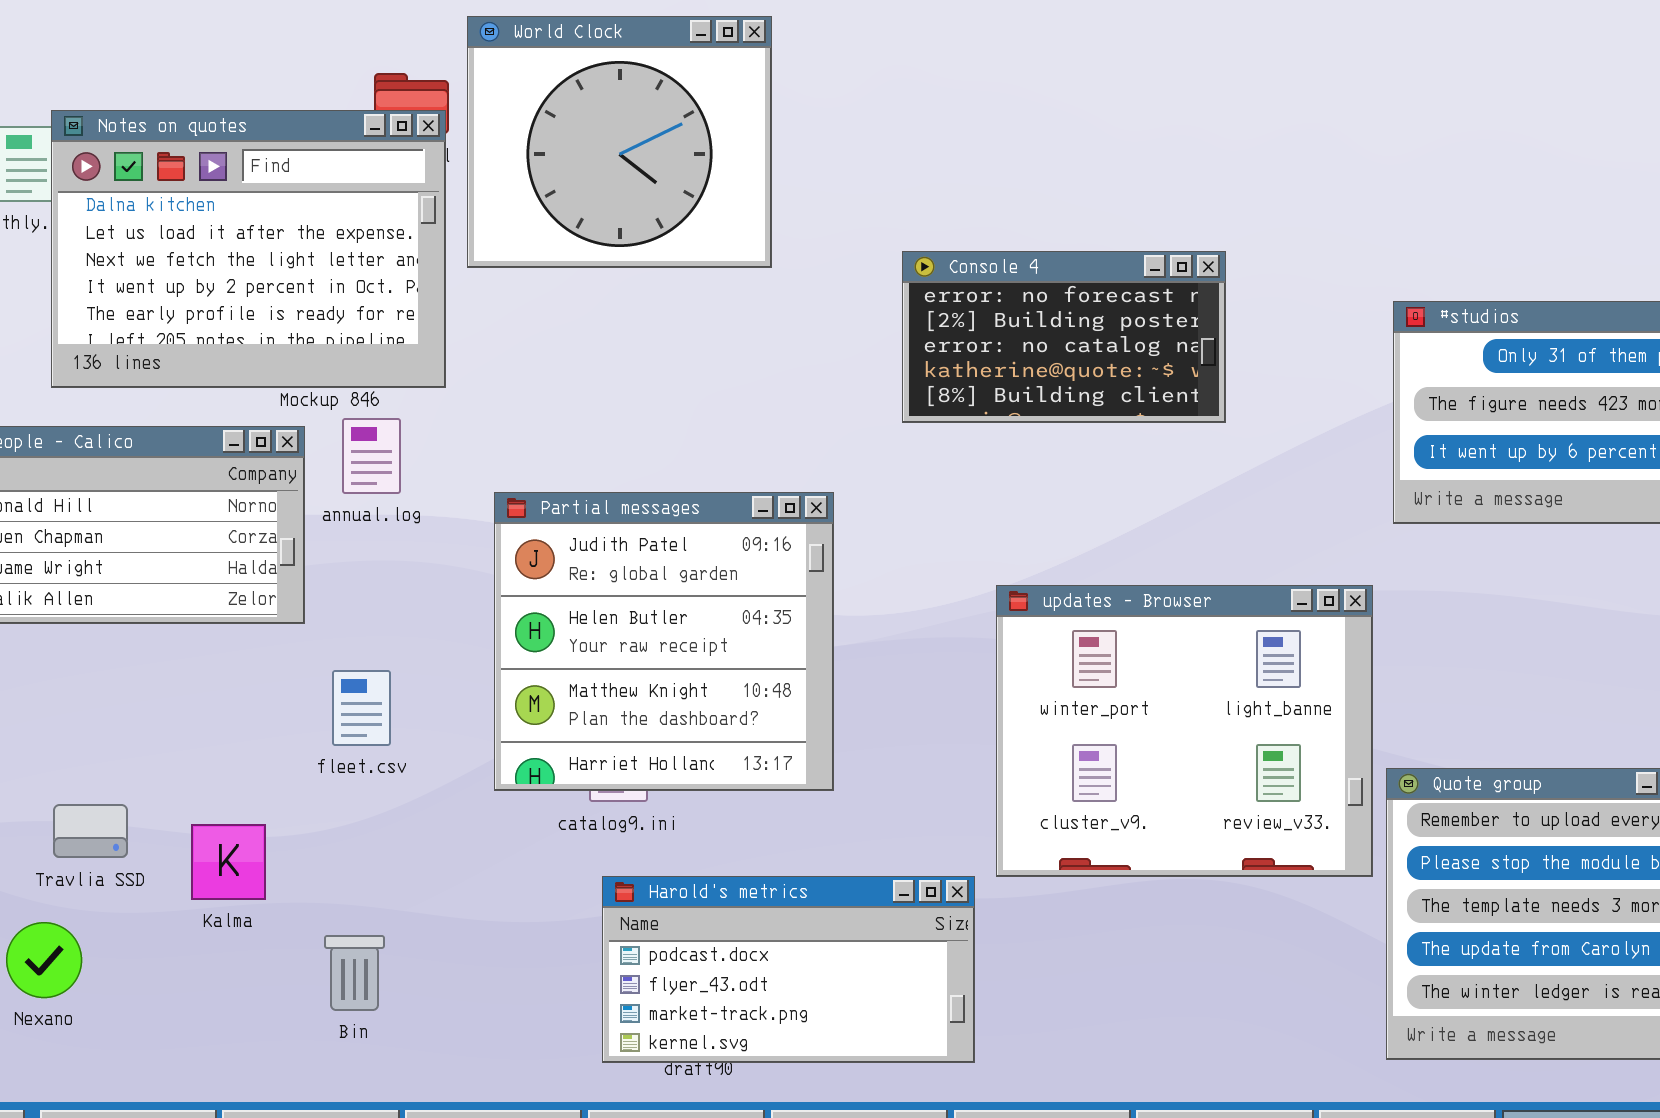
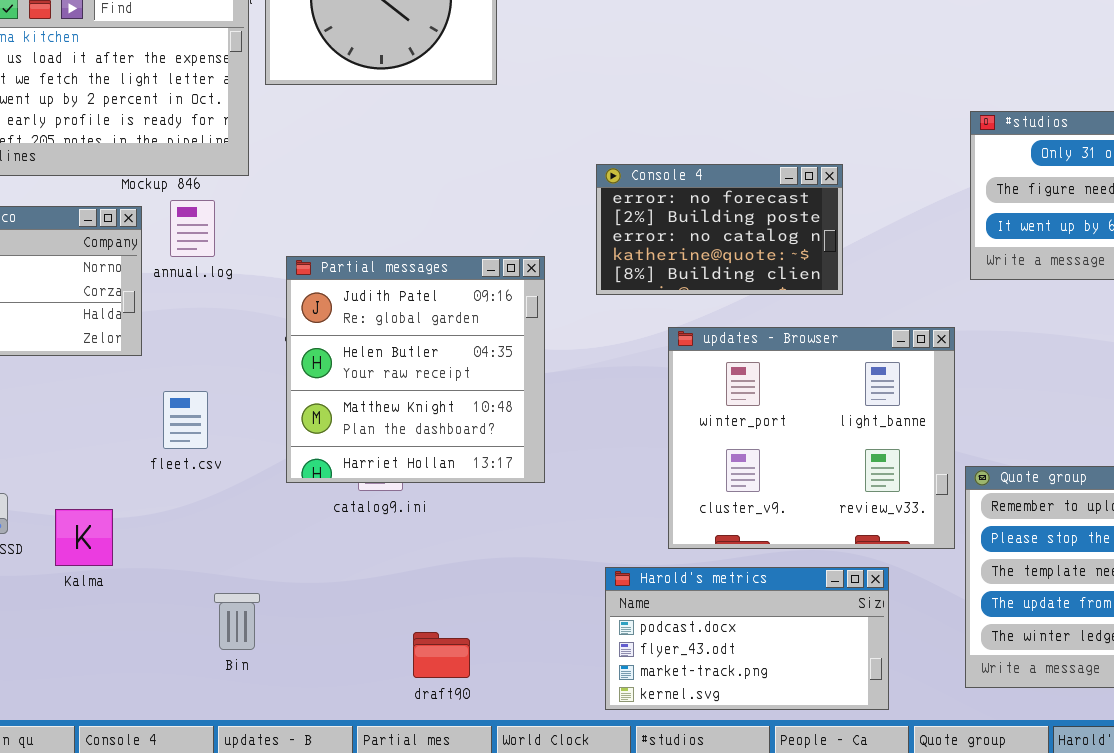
Console 4: [902,251,1226,423] -> [596,164,843,295], moved
Harold's metrics: [602,876,975,1063] -> [605,567,889,710], moved
Bin: [324,935,385,1011] -> [214,593,260,650], moved

